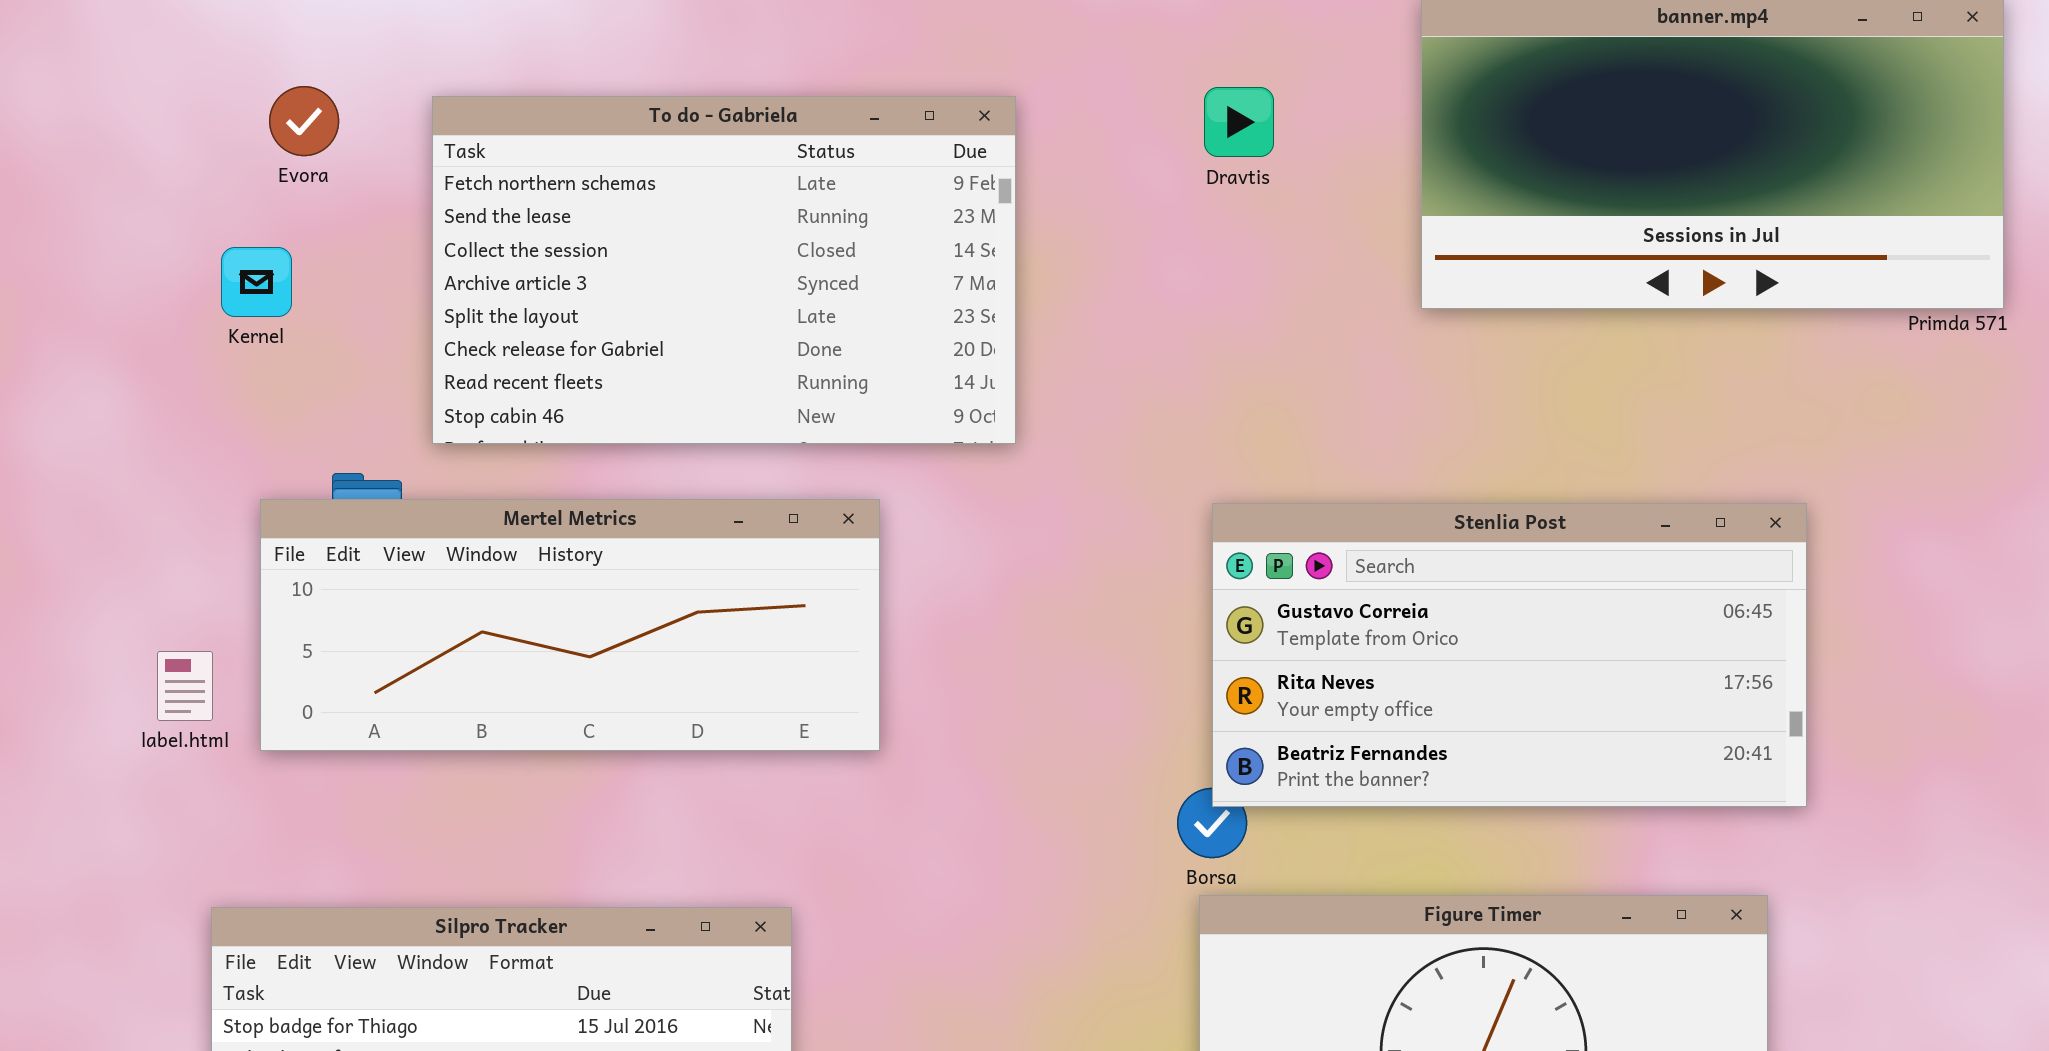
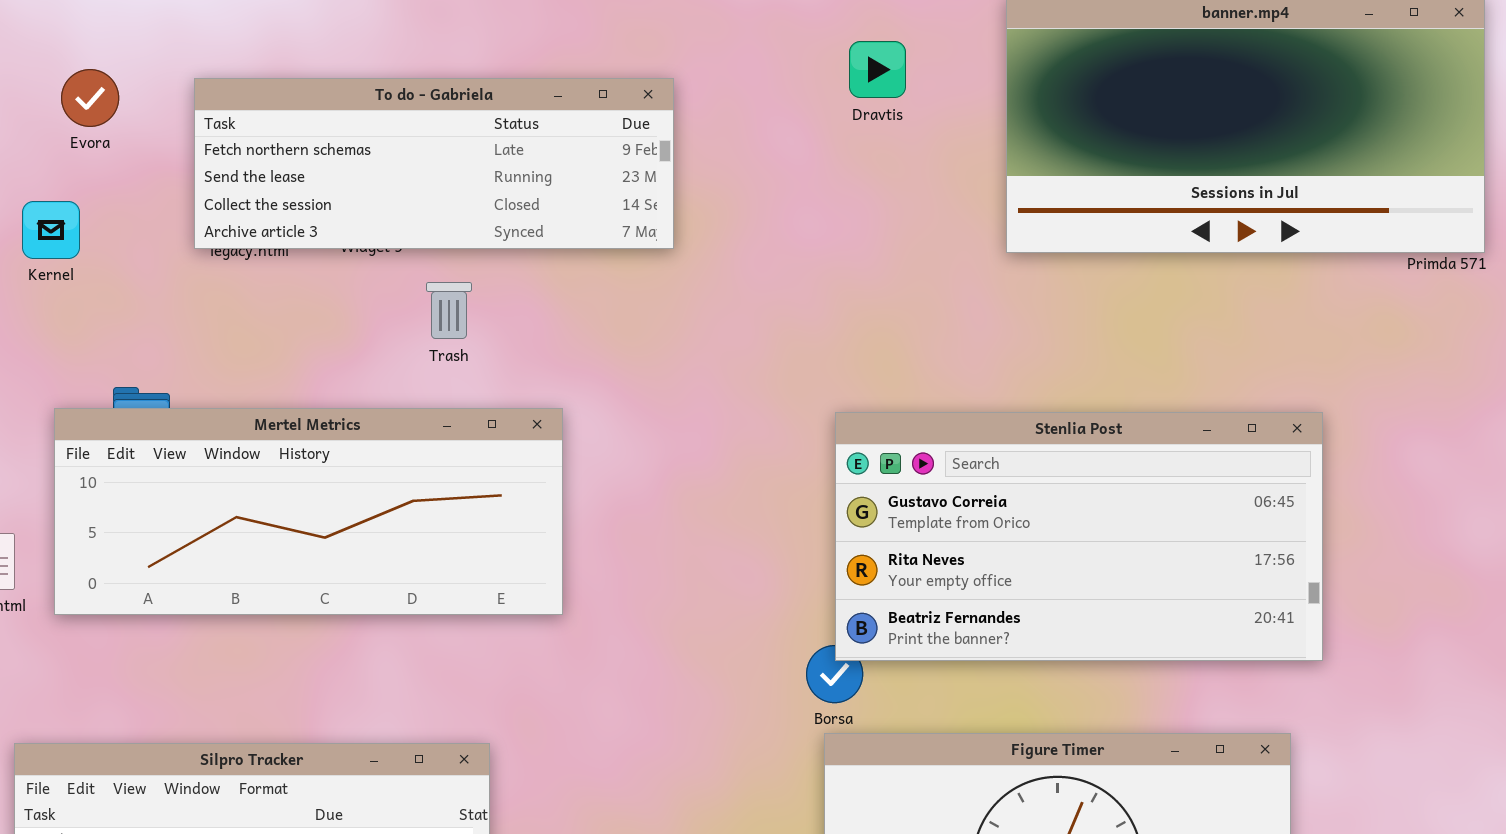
Dravtis: [1204,87,1274,157] -> [849,41,906,98], moved
To do - Gabriela: [432,96,1016,444] -> [194,78,674,249], resized

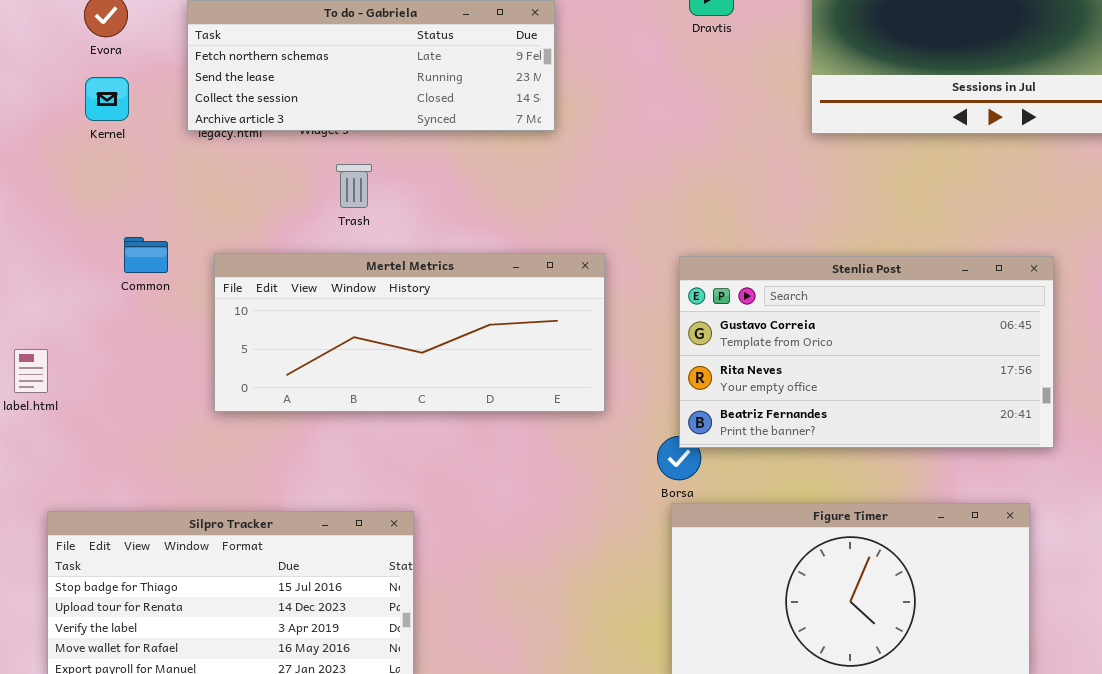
Kernel: [22,201,80,259] -> [85,77,129,121], moved
Trash: [426,282,472,339] -> [336,164,372,208], moved
Mertel Metrics: [54,408,563,615] -> [214,253,605,412], moved

